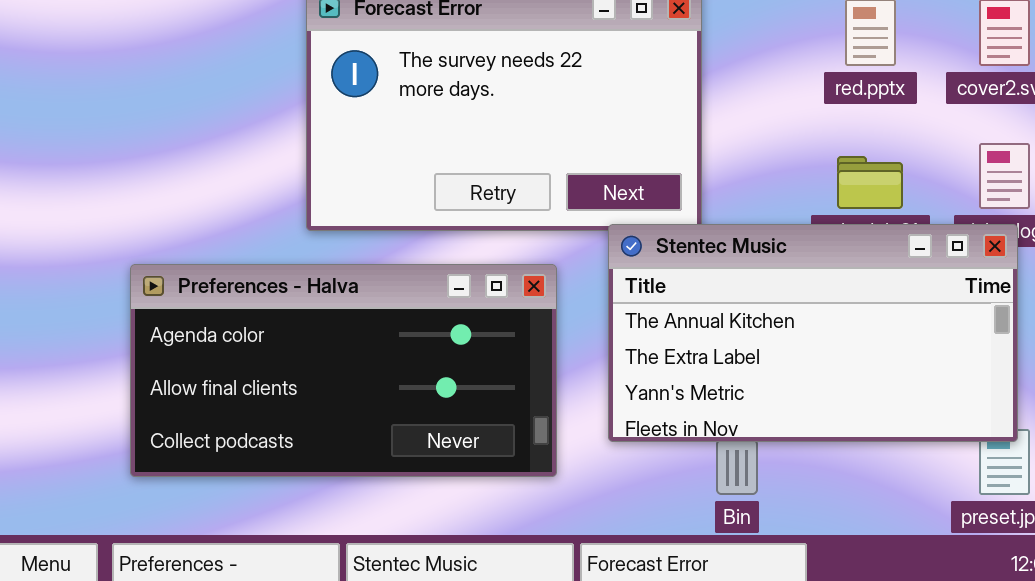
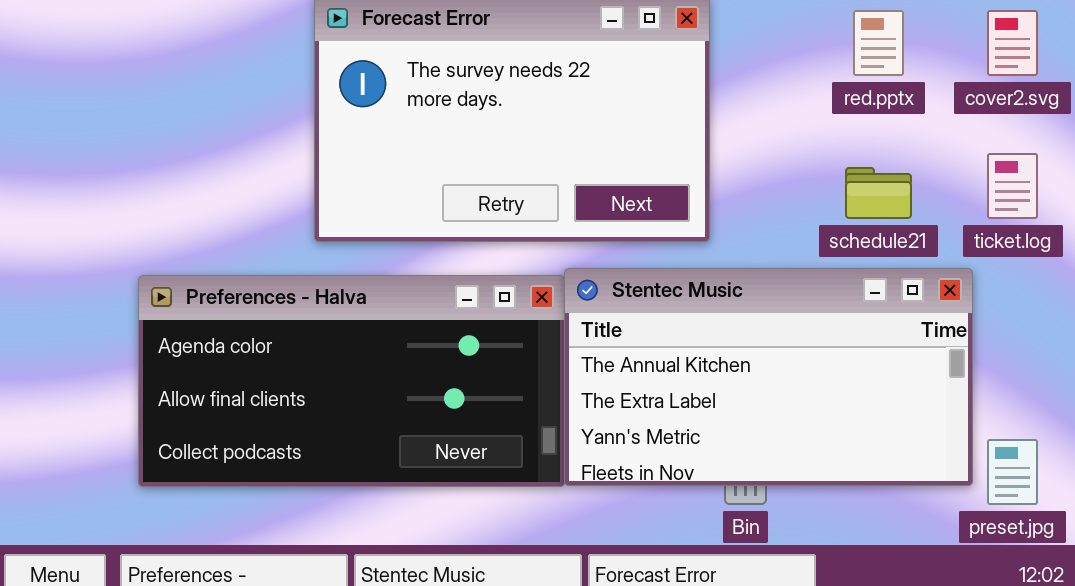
Stentec Music: [608,224,1018,442] -> [564,268,973,486], moved

